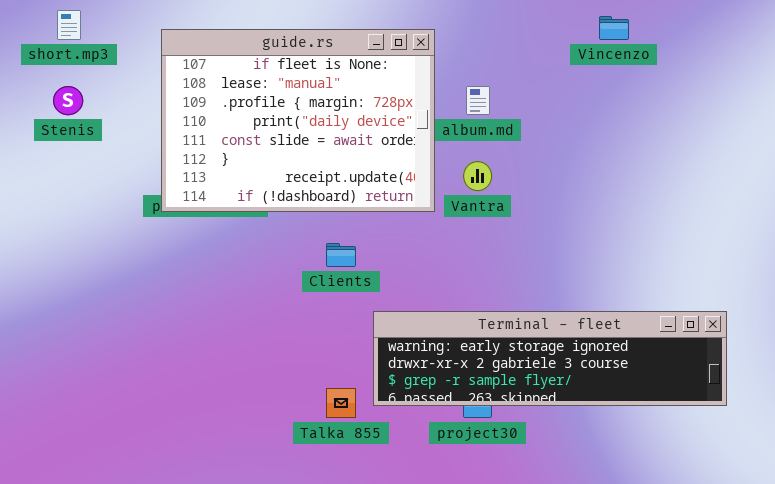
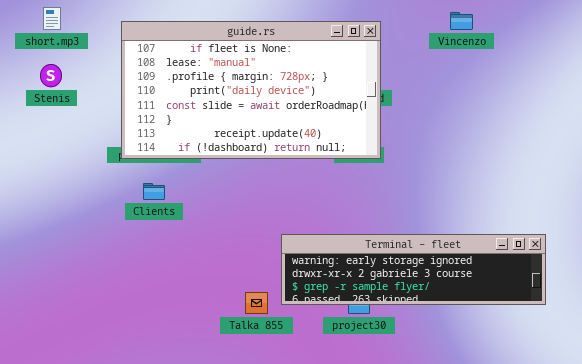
guide.rs: [161,29,435,212] -> [121,21,381,159], resized
Clients: [326,243,356,267] -> [143,183,165,200], moved

